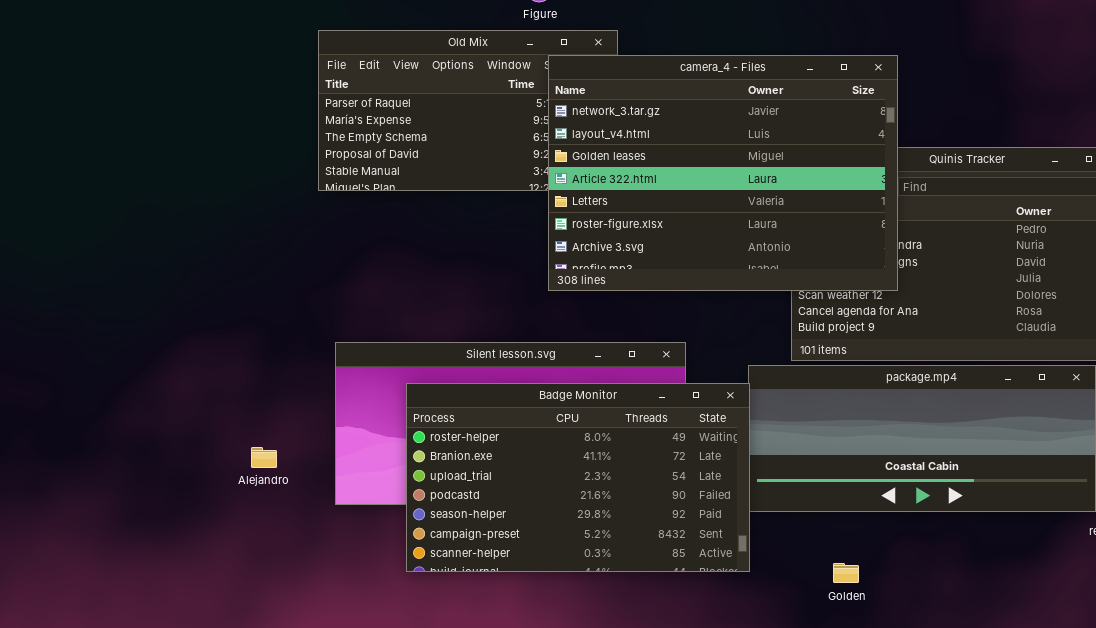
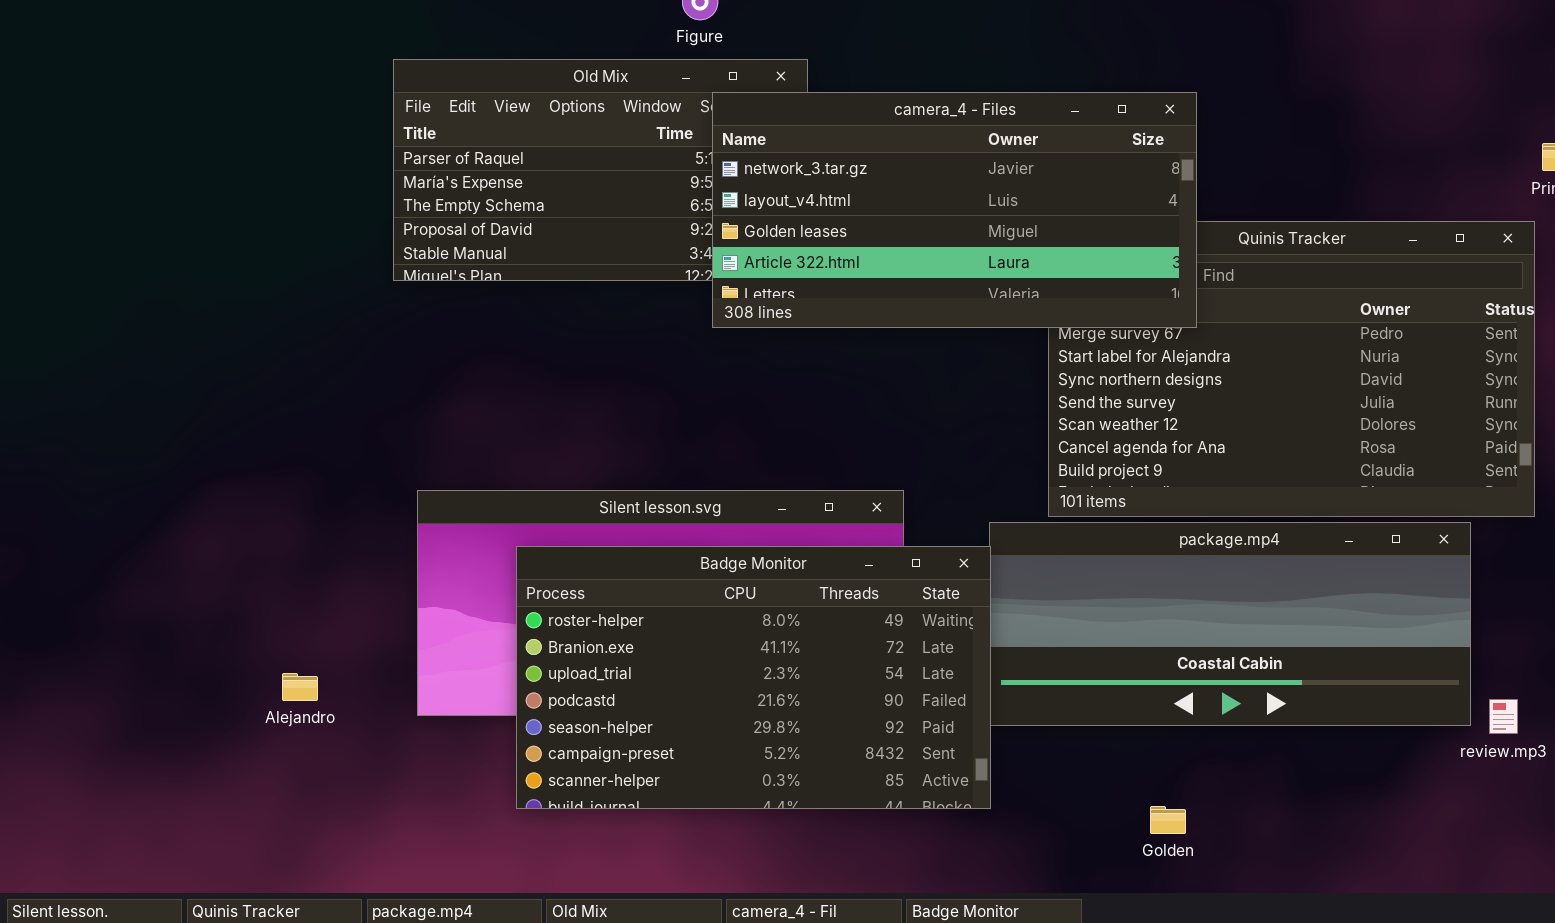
camera_4 - Files: [548,55,898,291] -> [712,92,1197,328], resized
Alejandro: [251,447,277,468] -> [282,673,318,701], moved
Golden: [833,563,859,583] -> [1150,806,1186,834], moved

